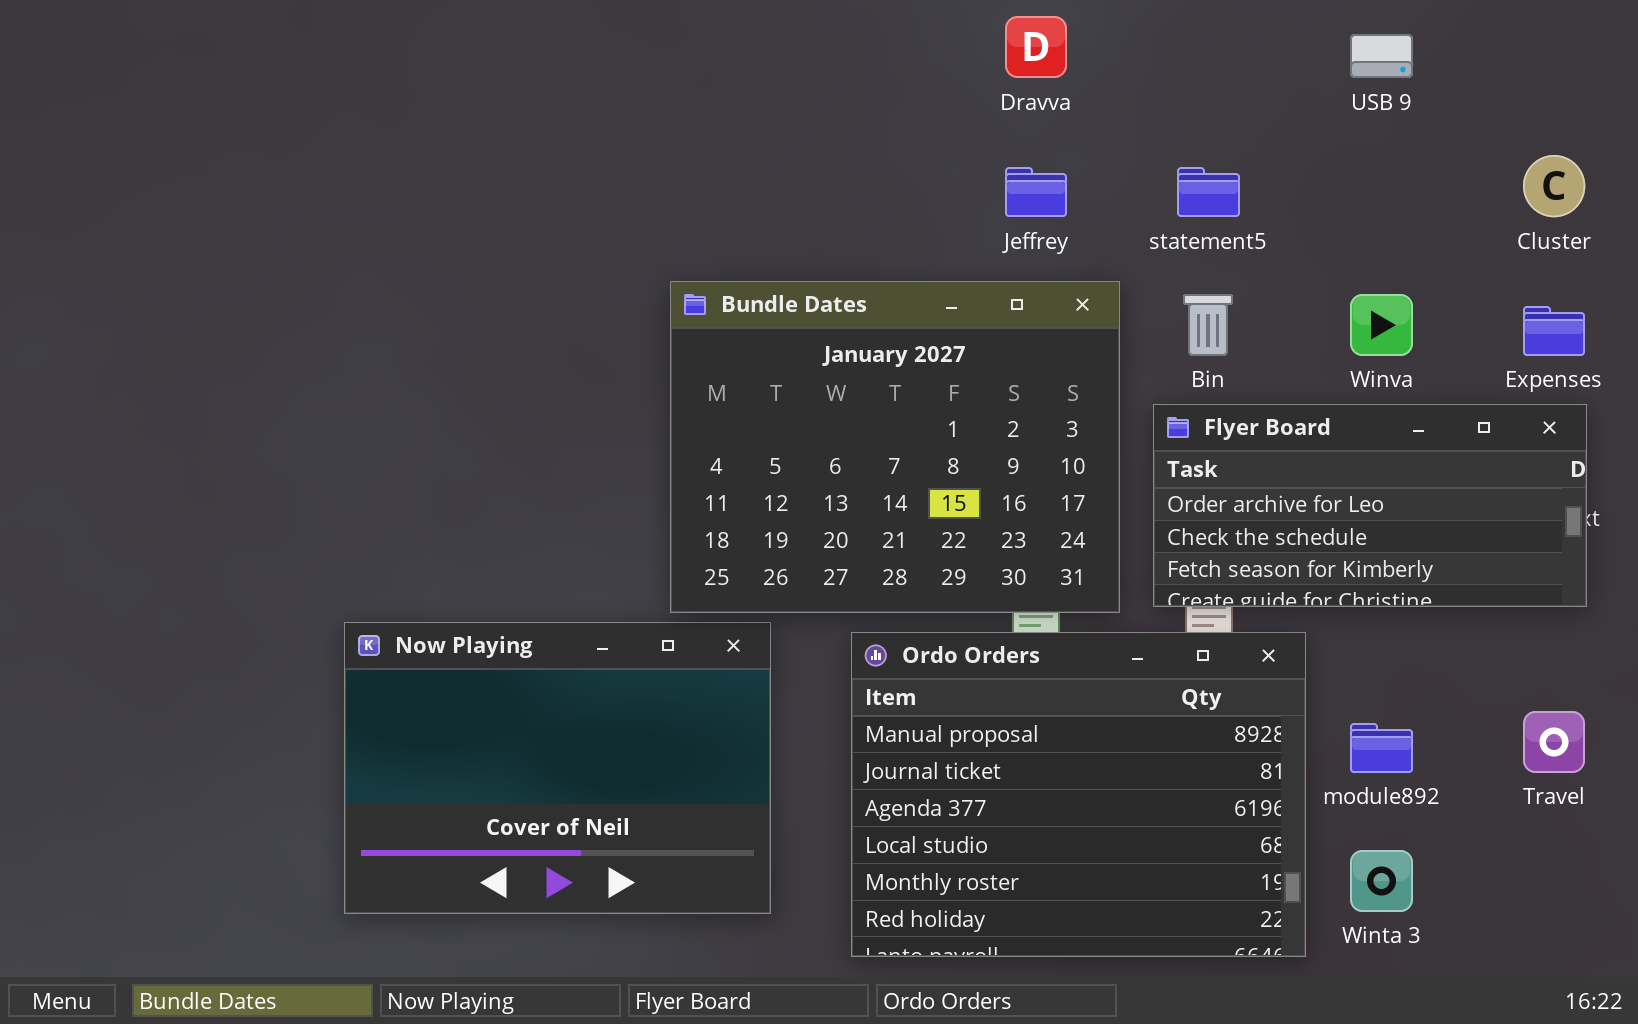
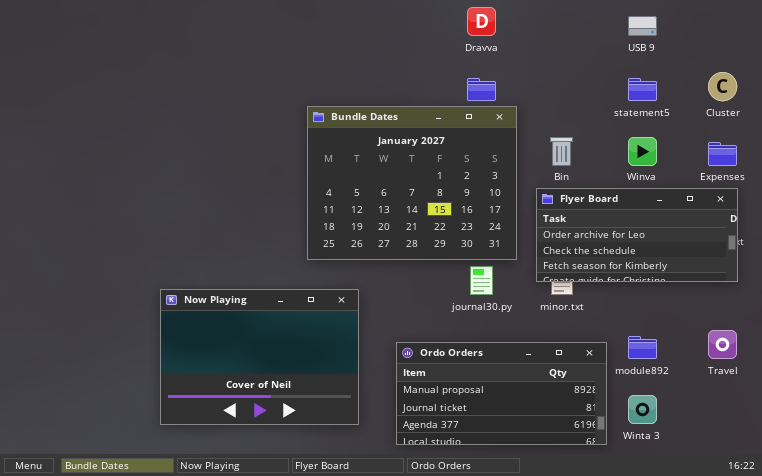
statement5: [1177,167,1240,217] -> [628,78,657,101], moved
Bundle Dates: [670,281,1120,613] -> [307,106,517,260], moved
Ordo Orders: [851,632,1306,957] -> [396,342,607,445], resized

